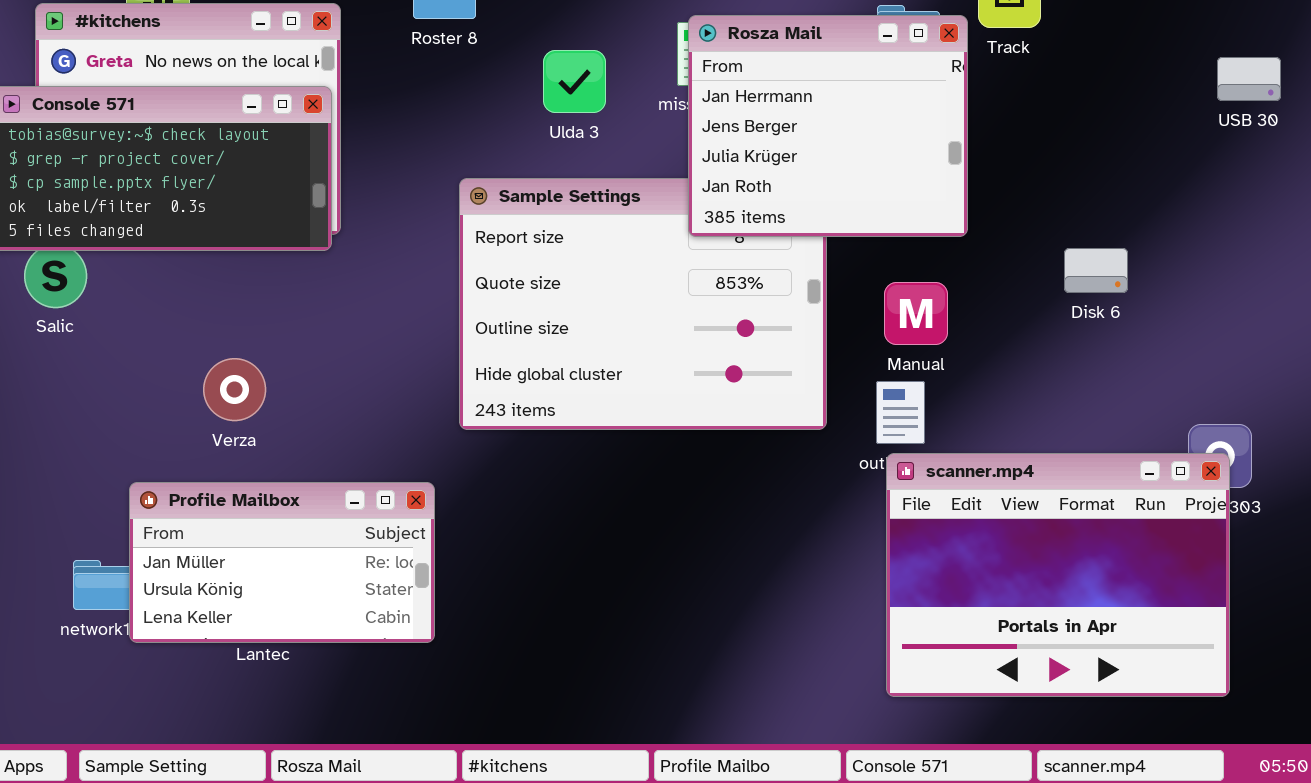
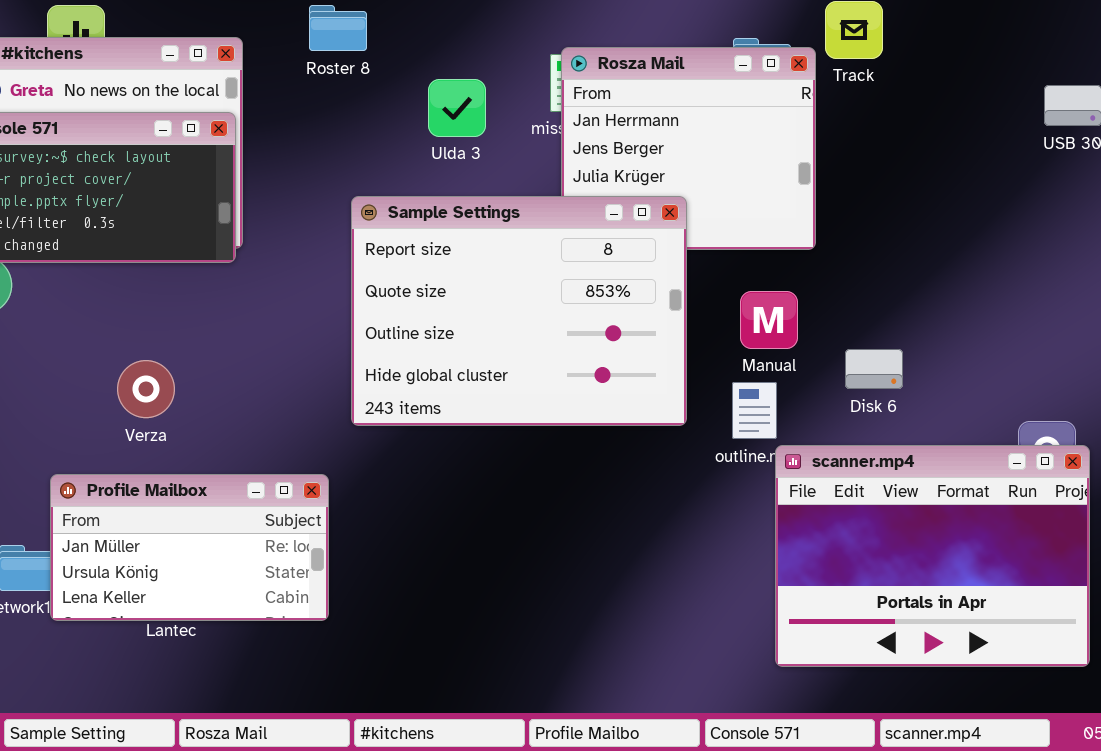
Sample Settings: [459,178,827,430] -> [351,196,687,426], raised
Disk 6: [1064,248,1128,293] -> [845,349,903,389], moved
scanner.mp4: [886,453,1230,697] -> [775,445,1090,667], moved

